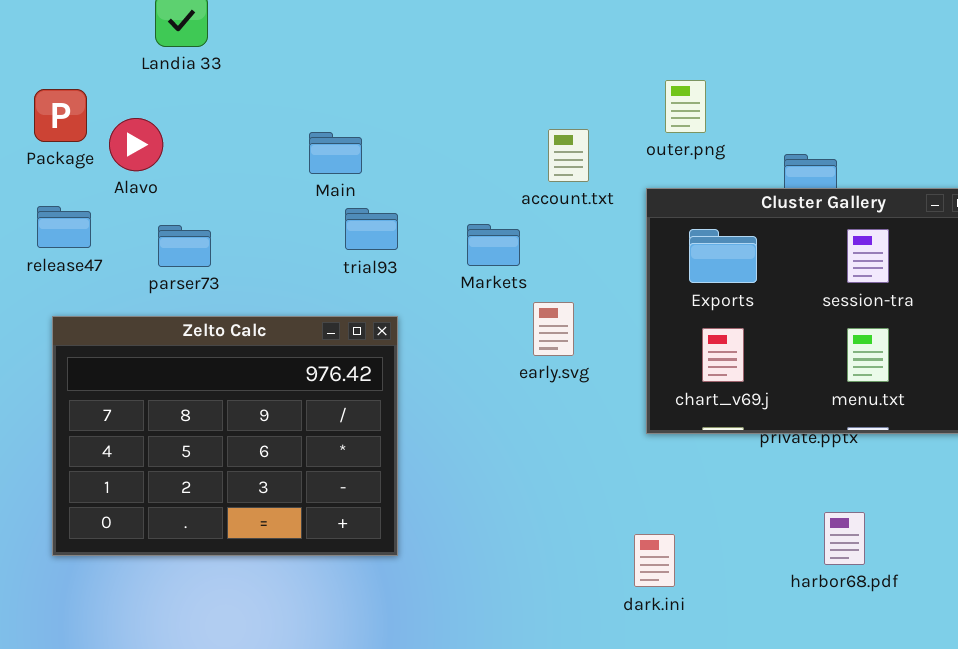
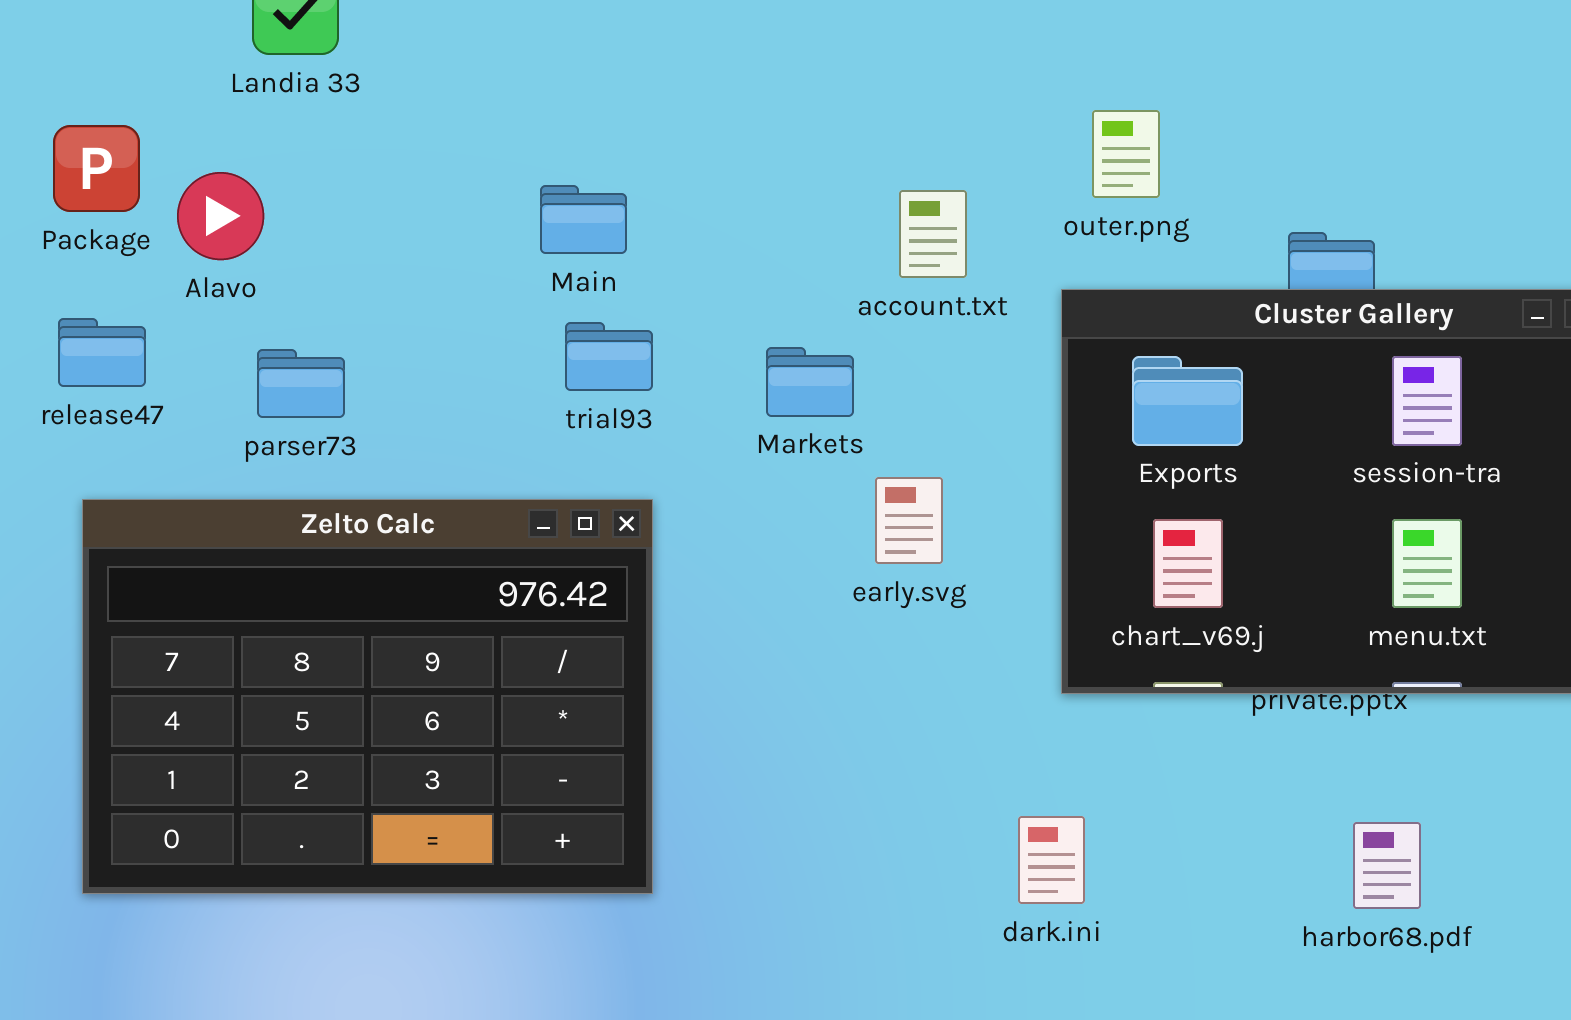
Main: [309,132,362,174] -> [540,185,627,254], moved
dark.ini: [634,534,675,587] -> [1018,816,1085,904], moved

